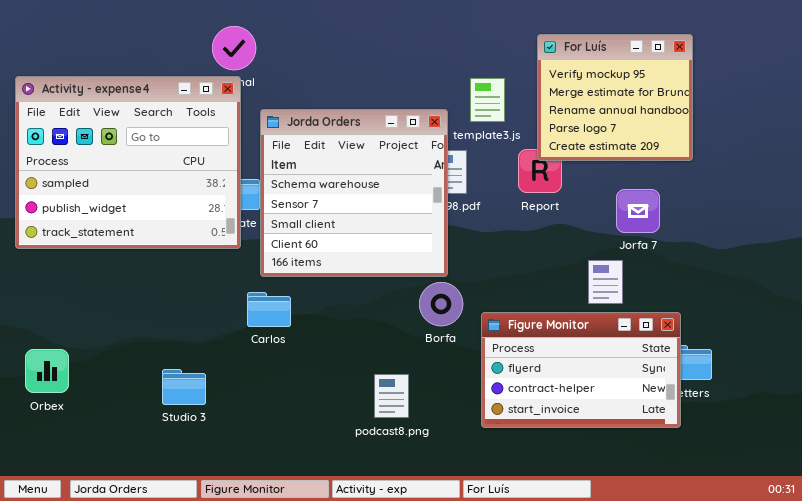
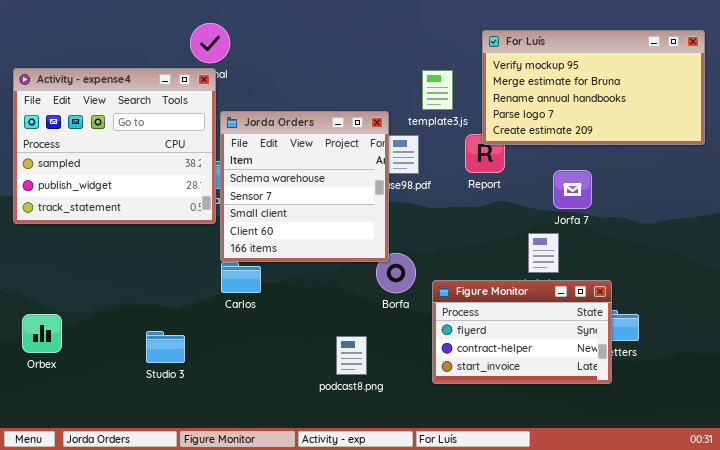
For Luís: [537,34,693,161] -> [482,30,705,145], resized
Jorda Orders: [260,109,448,277] -> [220,111,389,262], moved

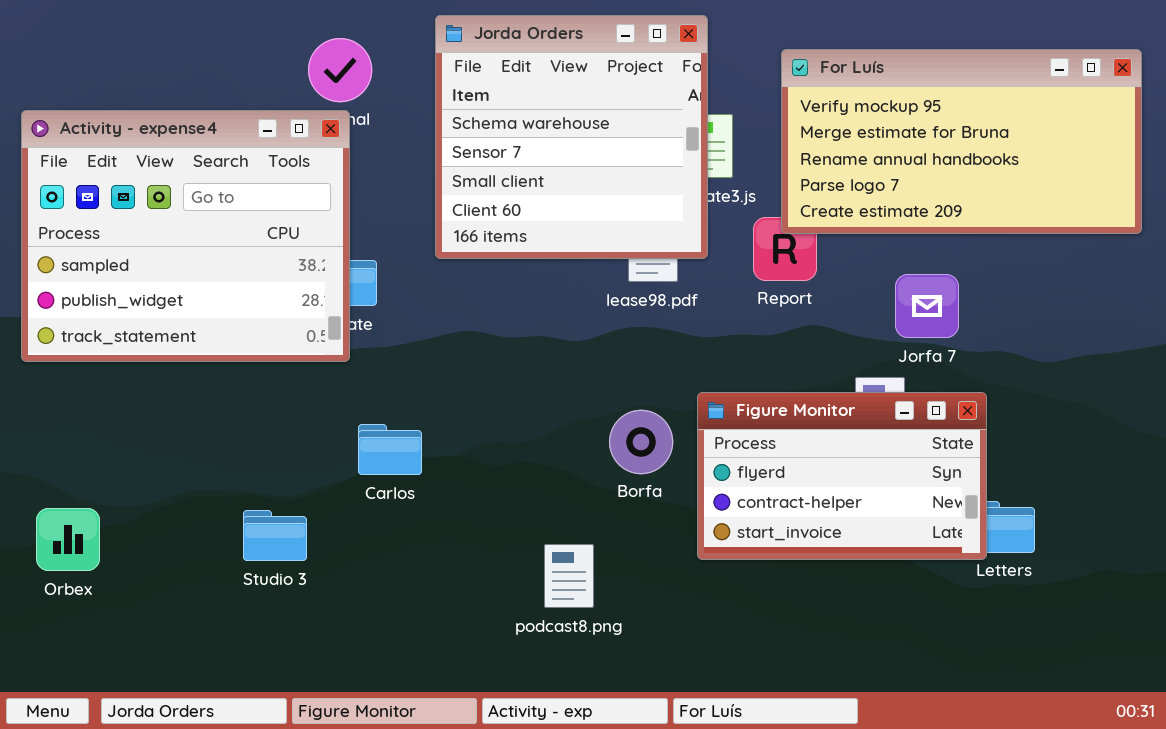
Jorda Orders: [220,111,389,262] -> [435,15,708,259], moved
Figure Monitor: [432,280,612,384] -> [697,392,987,560], moved
Studio 3: [146,331,185,363] -> [243,510,307,561], moved

